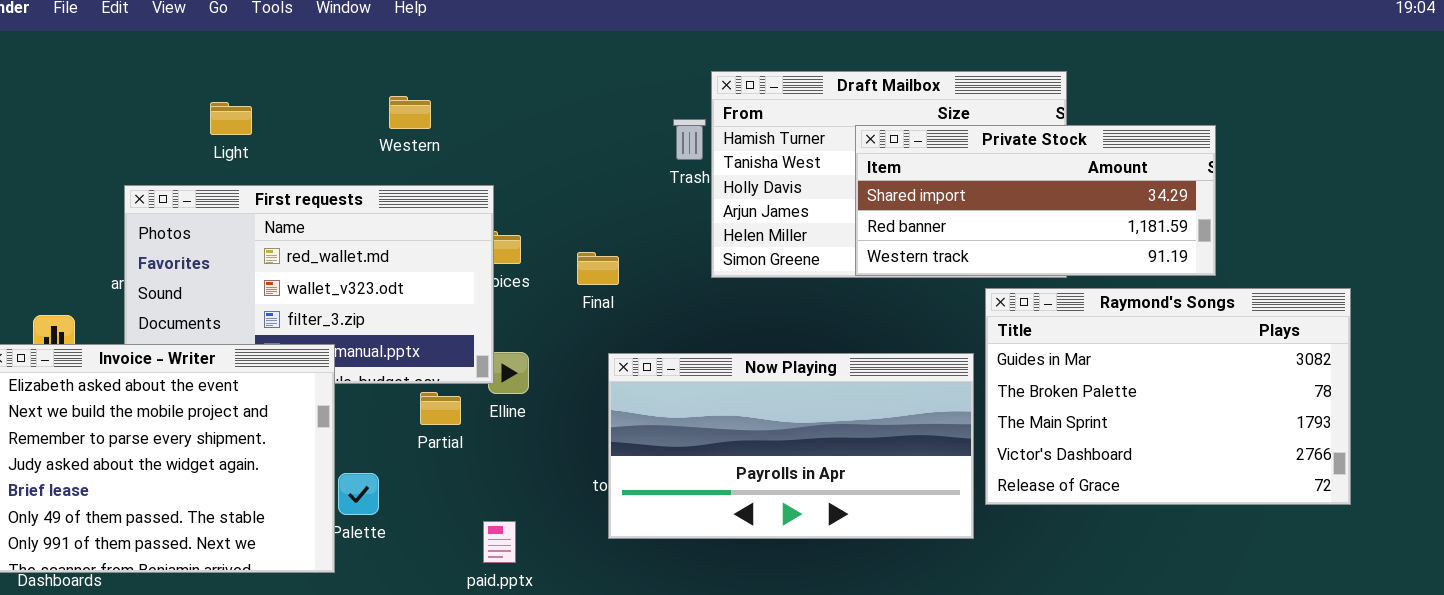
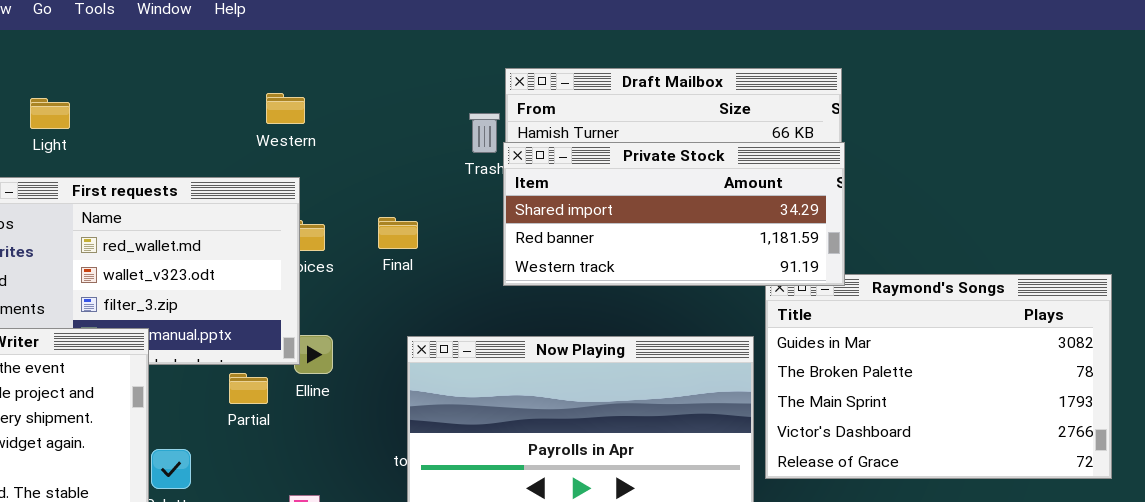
Western: [389,96,431,129] -> [266,93,305,124], moved
Private Stock: [855,125,1216,276] -> [503,142,845,286], moved
Final: [577,252,619,285] -> [378,217,418,249], moved

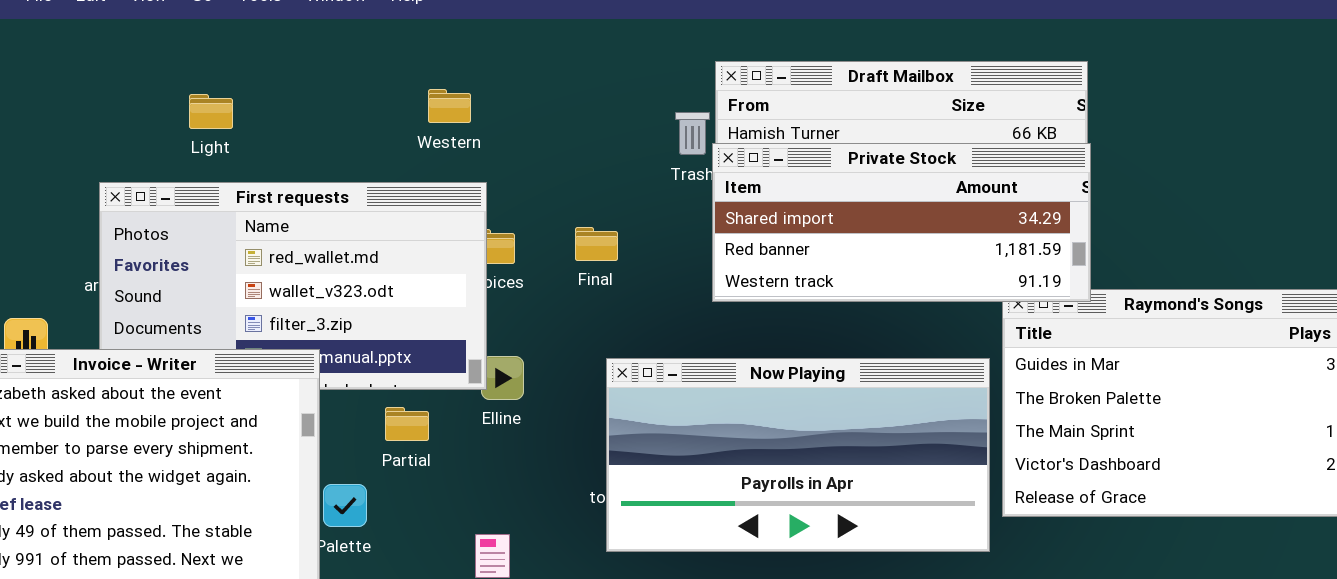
Western: [266,93,305,124] -> [428,89,471,123], moved
Partial: [229,373,268,404] -> [385,407,429,441], moved

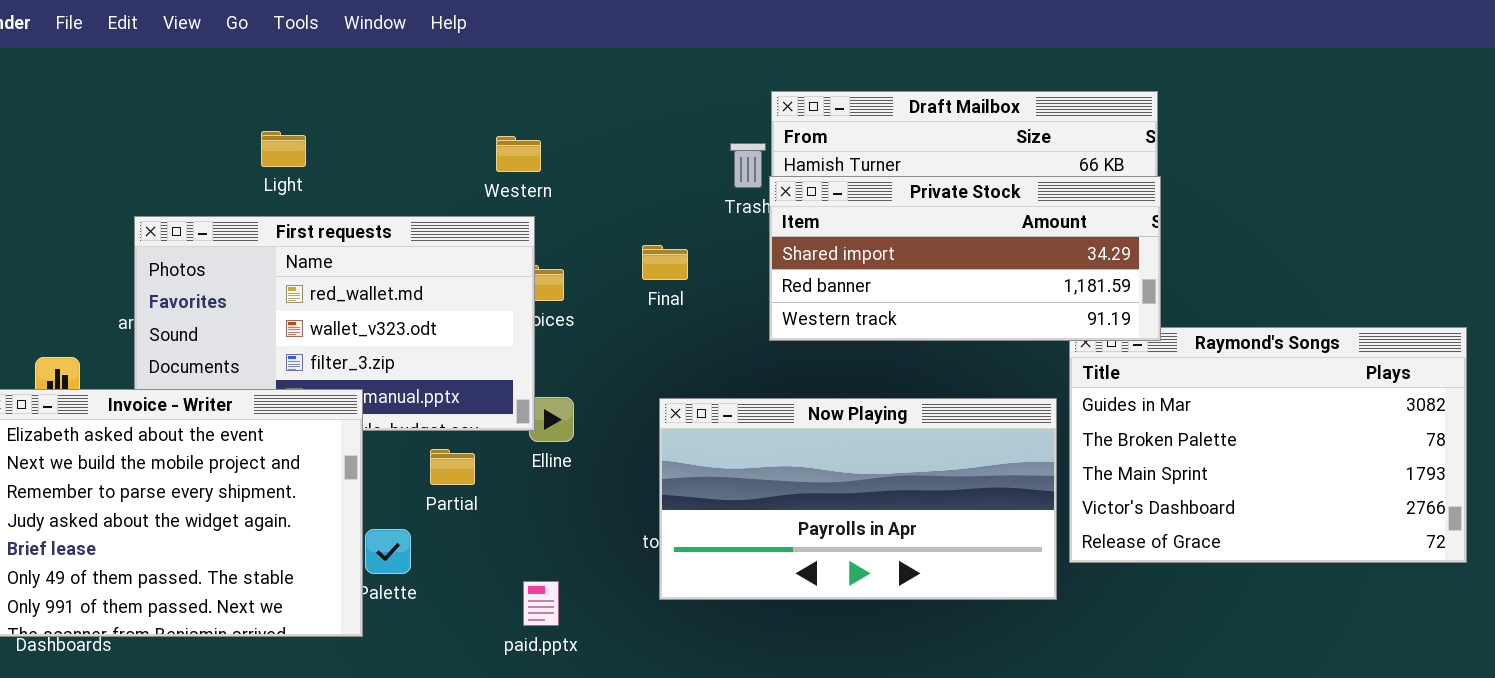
Western: [428,89,471,123] -> [496,136,541,172], moved
Light: [189,94,233,129] -> [261,131,306,167], moved
Final: [575,227,618,261] -> [642,245,688,280], moved

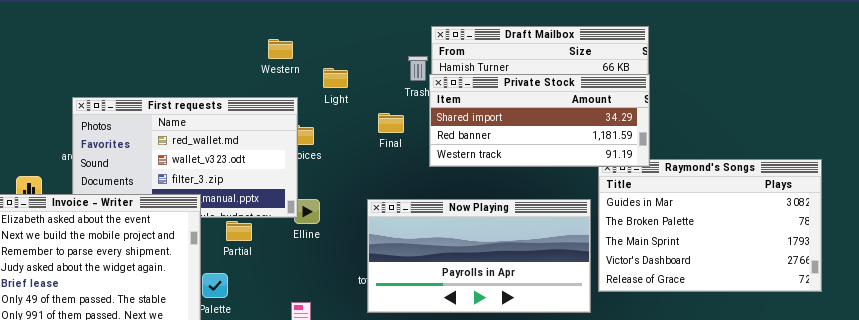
Light: [261,131,306,167] -> [323,68,348,88], moved
Western: [496,136,541,172] -> [268,39,293,59], moved
Final: [642,245,688,280] -> [378,113,404,133], moved
Partial: [430,449,475,485] -> [226,221,252,241], moved

